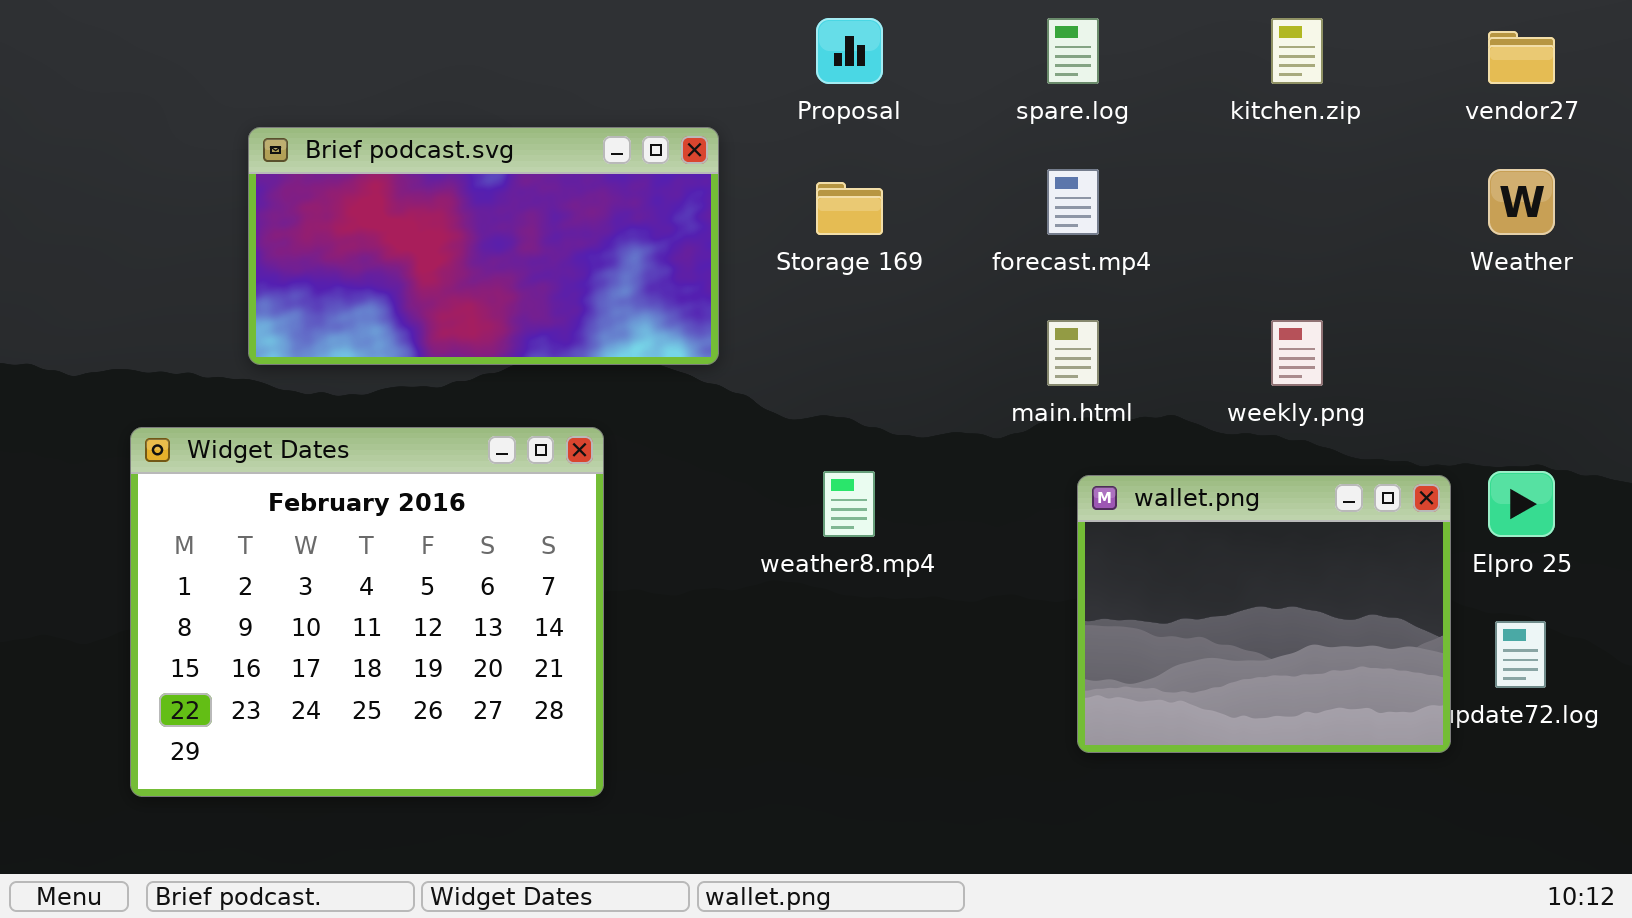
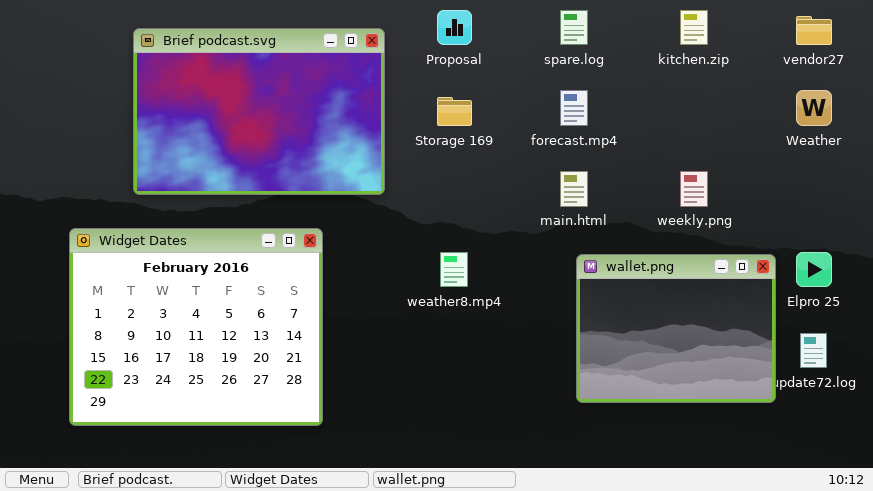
Brief podcast.svg: [248,127,719,365] -> [133,28,385,195], resized

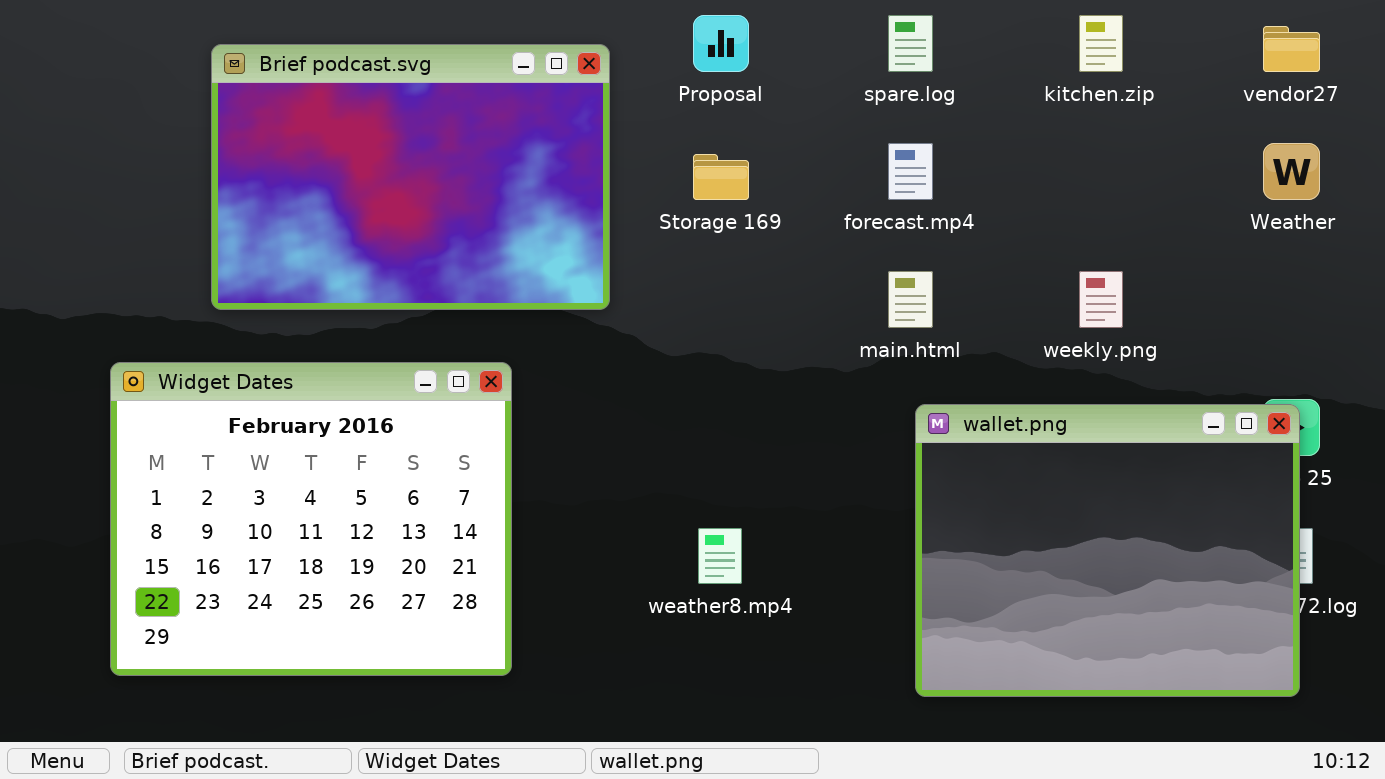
weather8.mp4: [440,252,468,287] -> [698,528,742,584], moved
wallet.png: [576,254,776,403] -> [915,404,1300,697], resized

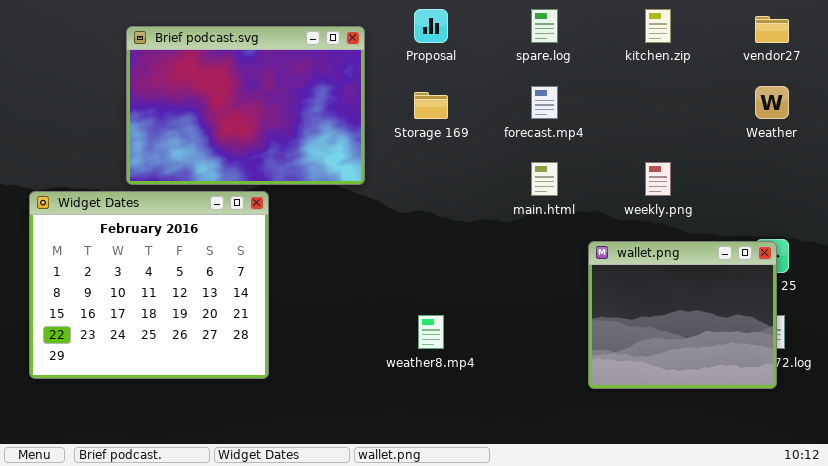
Widget Dates: [110,362,512,676] -> [29,191,269,379], moved
wallet.png: [915,404,1300,697] -> [588,241,777,389], resized

